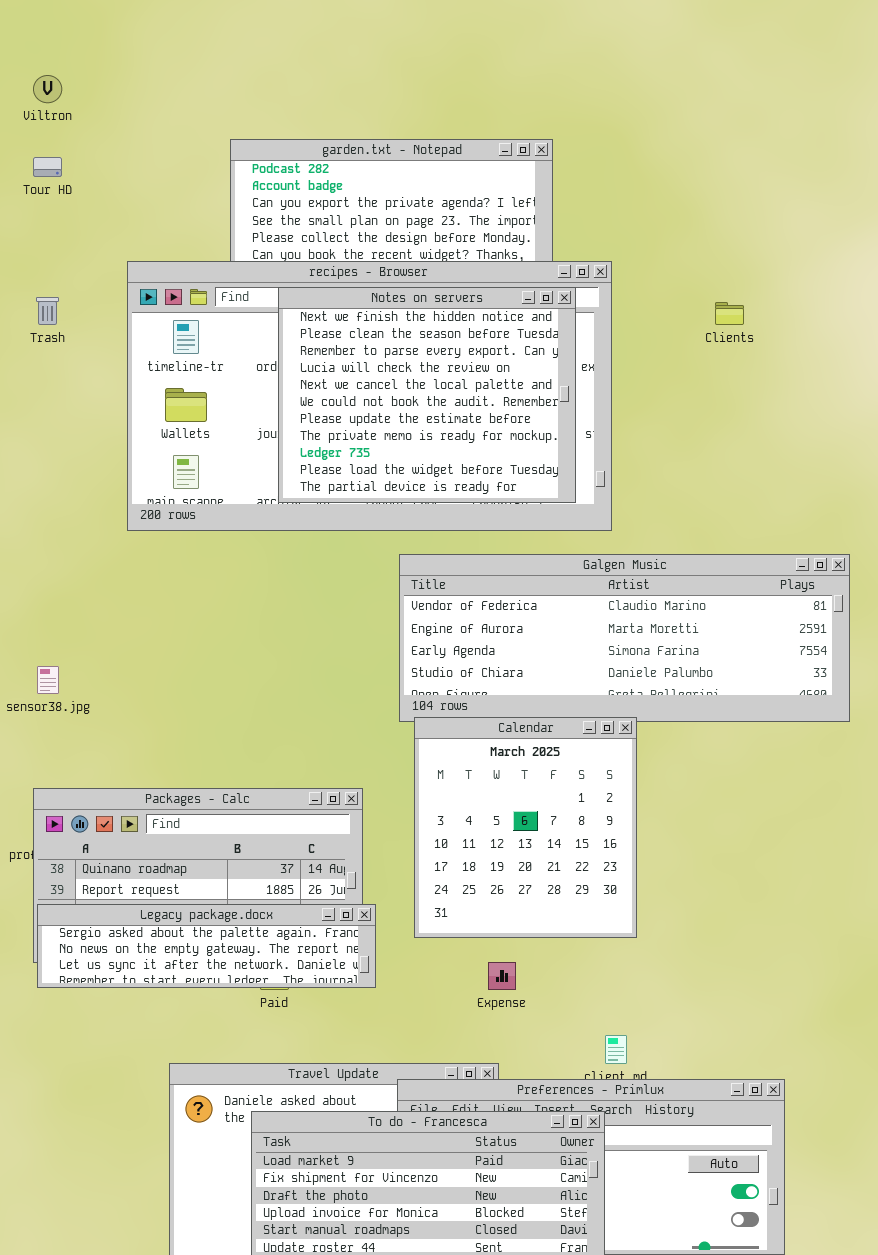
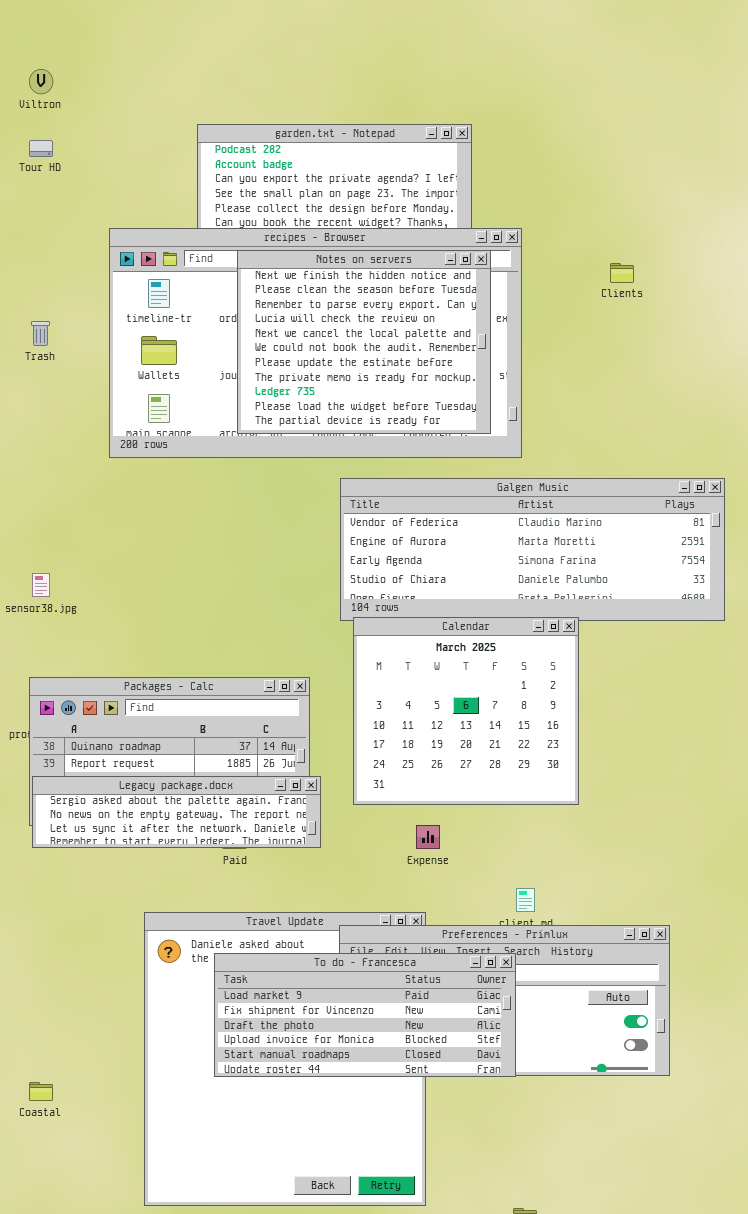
Trash: [36,297,59,325] -> [31,321,50,346], moved
Calendar: [414,717,637,938] -> [353,617,579,805], resized

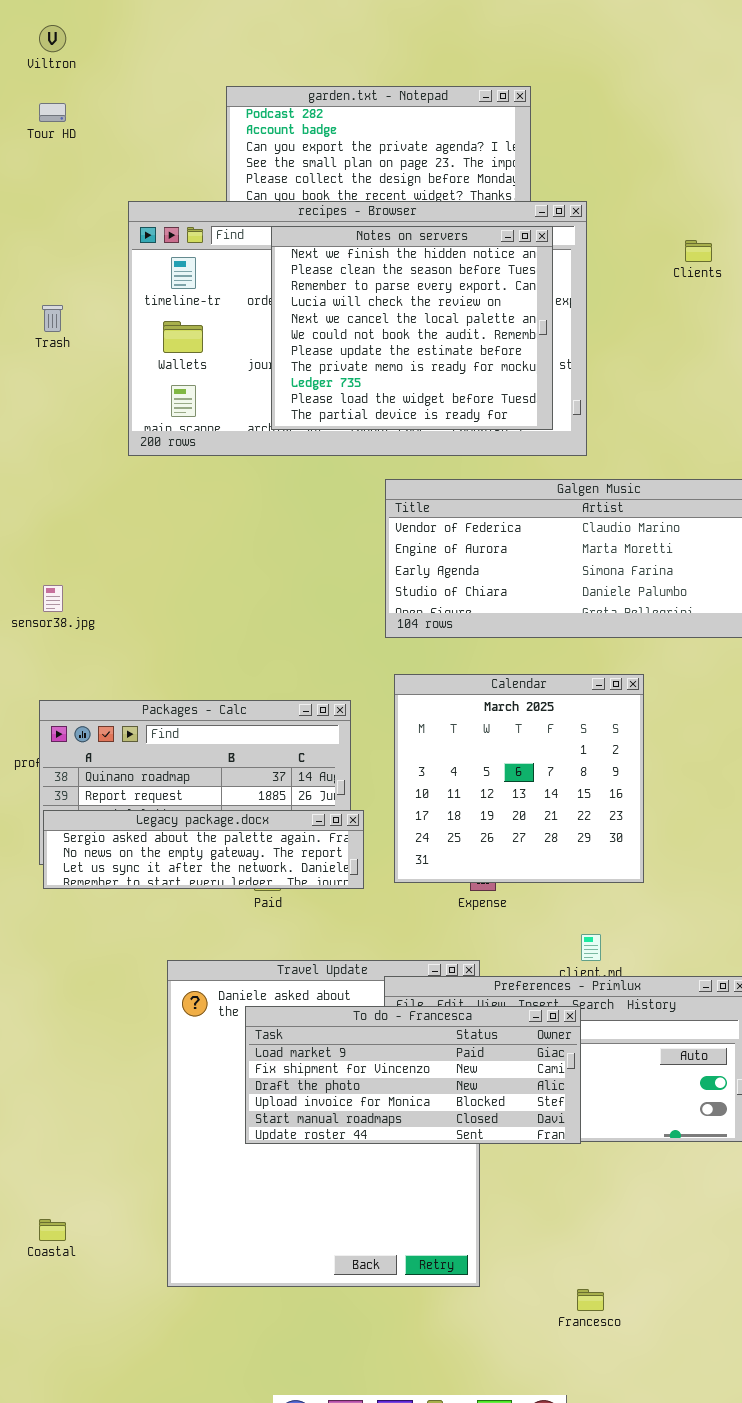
Calendar: [353,617,579,805] -> [394,674,644,883], moved
Coastal: [29,1082,53,1101] -> [39,1219,66,1241], moved

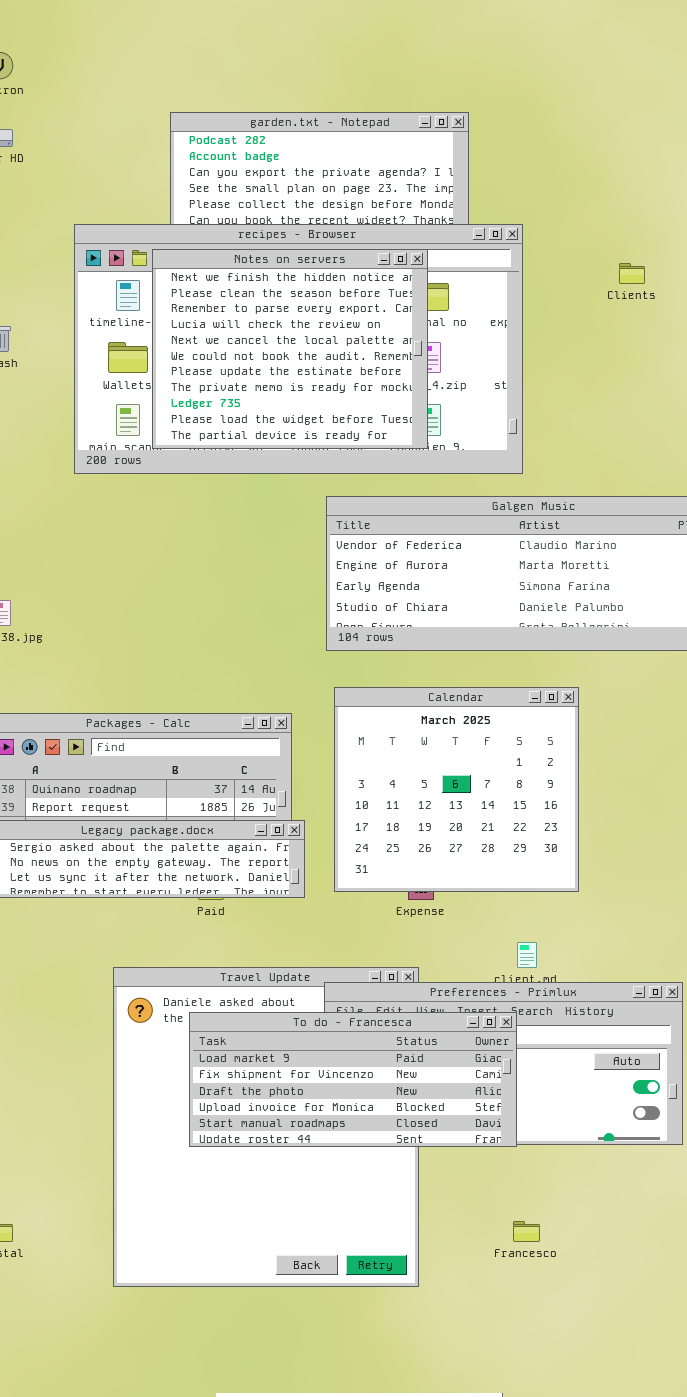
Notes on servers: [271,226,553,430] -> [152,249,428,449], moved
Francesco: [577,1289,604,1311] -> [513,1221,540,1242], moved

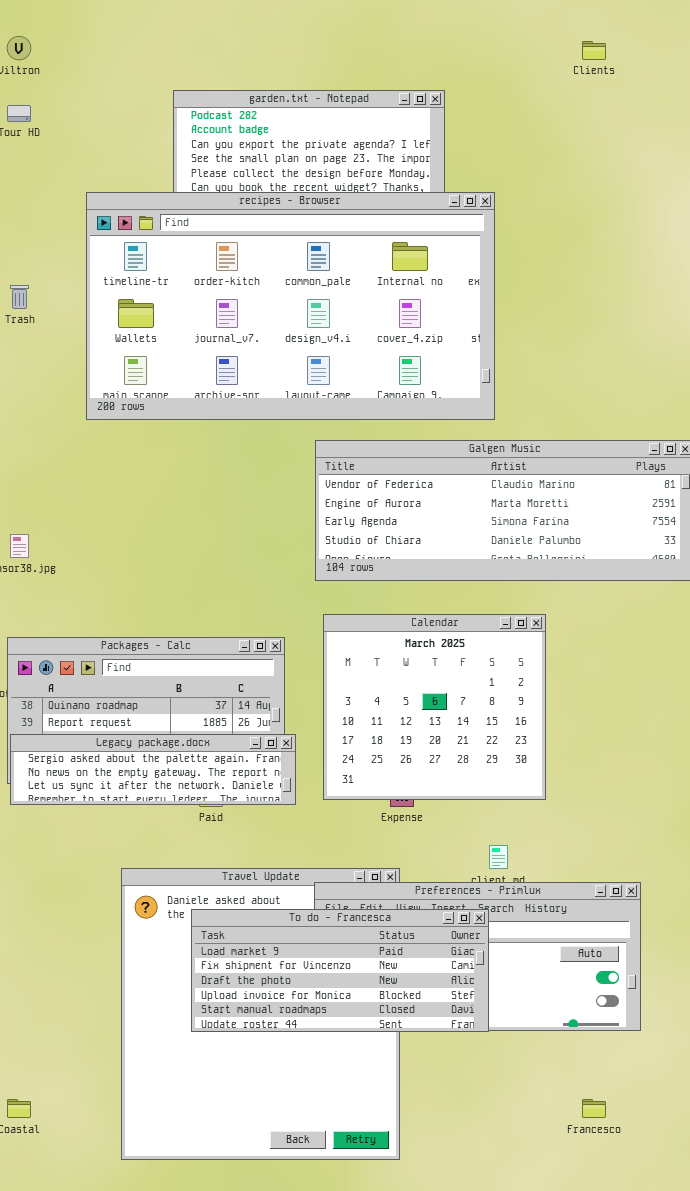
Notes on servers: [152,249,428,449] -> none, closed
Clients: [619,263,645,284] -> [582,41,606,60], moved
Francesco: [513,1221,540,1242] -> [582,1099,606,1118], moved

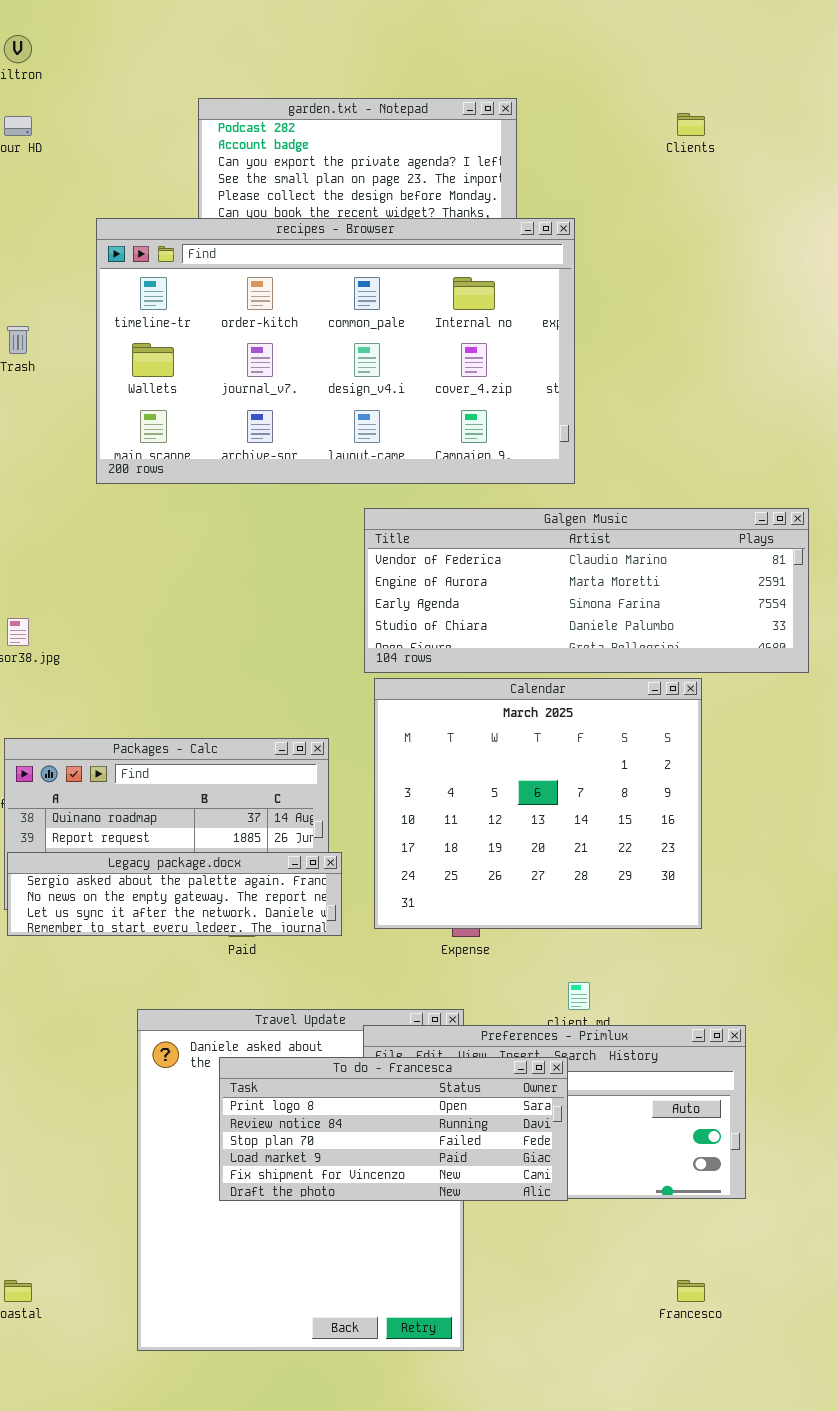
Clients: [582,41,606,60] -> [677,113,705,136], moved
Calendar: [323,614,546,800] -> [374,678,702,929], resized
To do - Francesca: [191,909,489,1032] -> [219,1057,568,1201], scrolled up 3 rows

